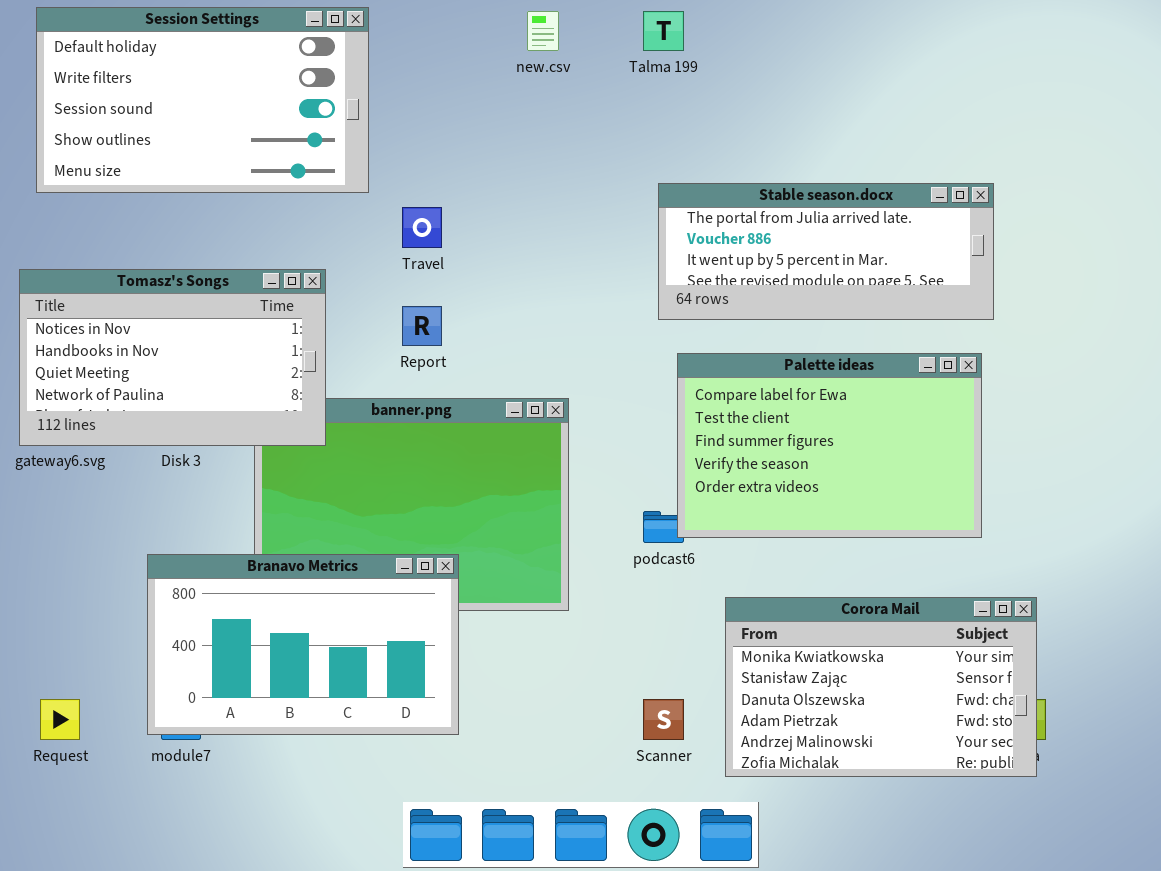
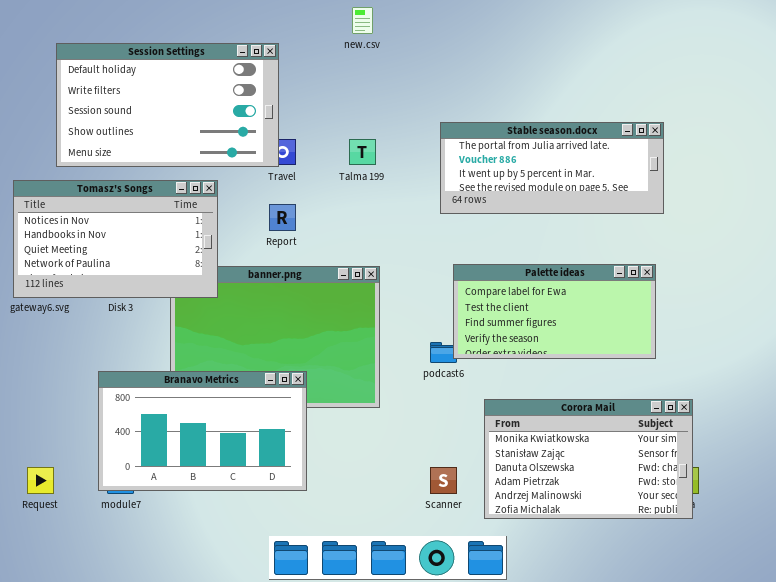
Session Settings: [36,7,369,193] -> [56,43,279,167], moved
Talma 199: [643,11,684,51] -> [349,139,376,165], moved
Palette ideas: [677,353,982,538] -> [453,264,656,359], resized

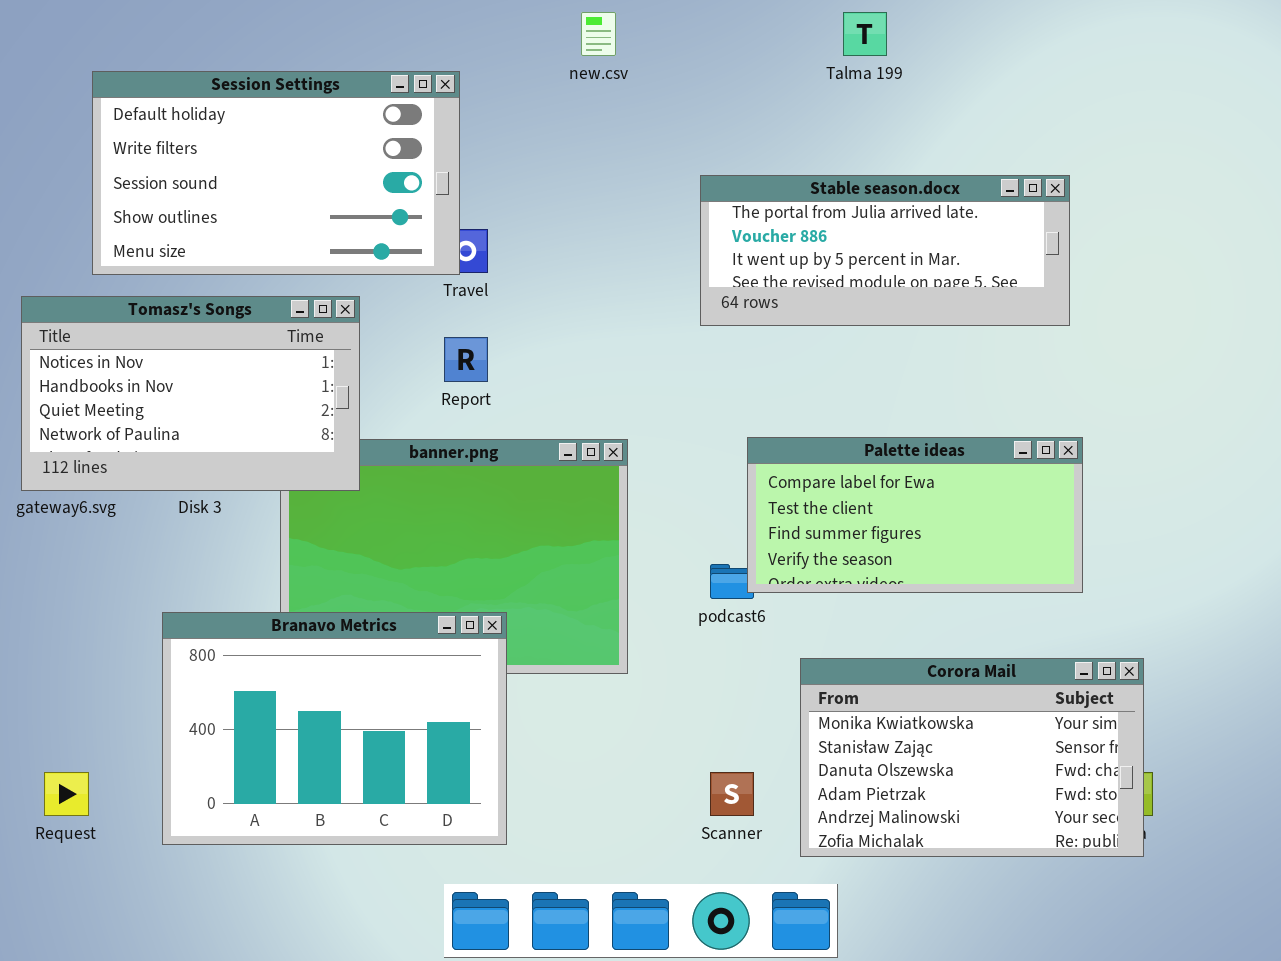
Stable season.docx: [440,122,664,214] -> [700,175,1070,326], moved
Talma 199: [349,139,376,165] -> [843,12,887,56], moved
Branavo Metrics: [98,371,307,491] -> [162,612,507,845], resized

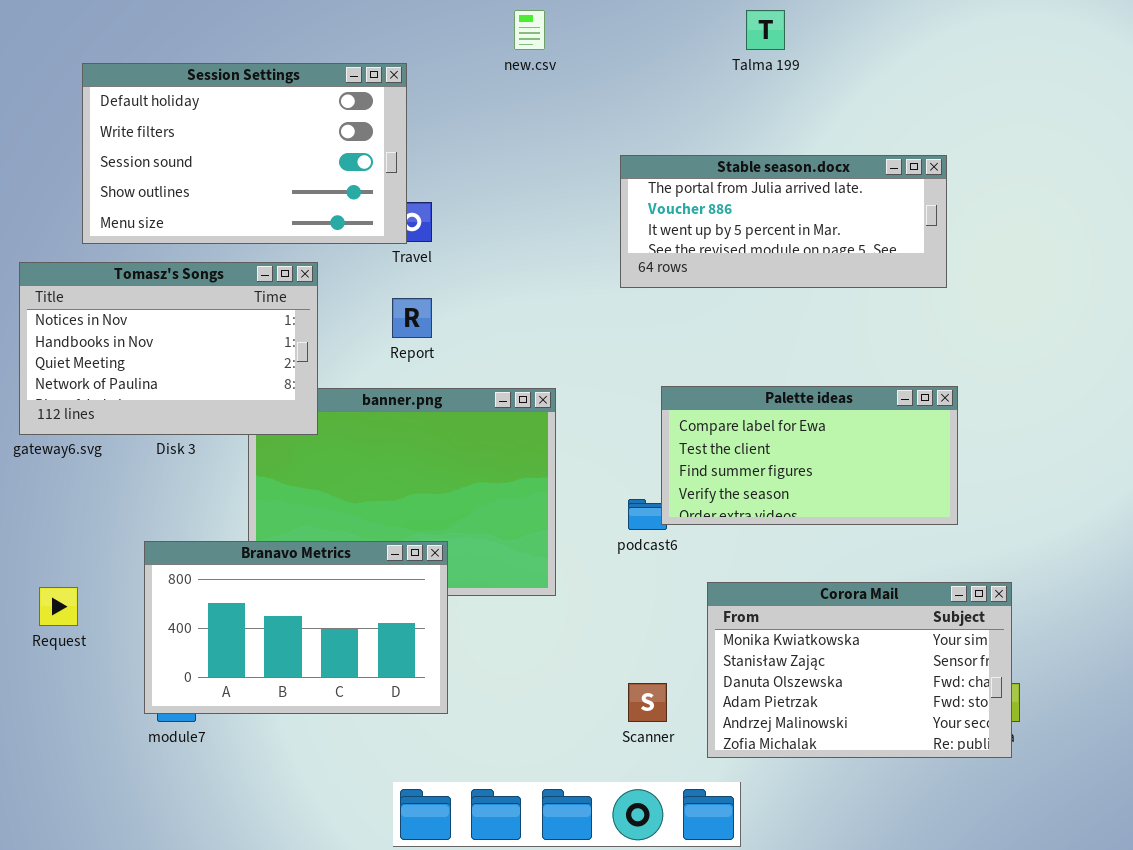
Branavo Metrics: [162,612,507,845] -> [144,541,448,714], resized
Request: [44,772,89,816] -> [39,587,78,626], moved

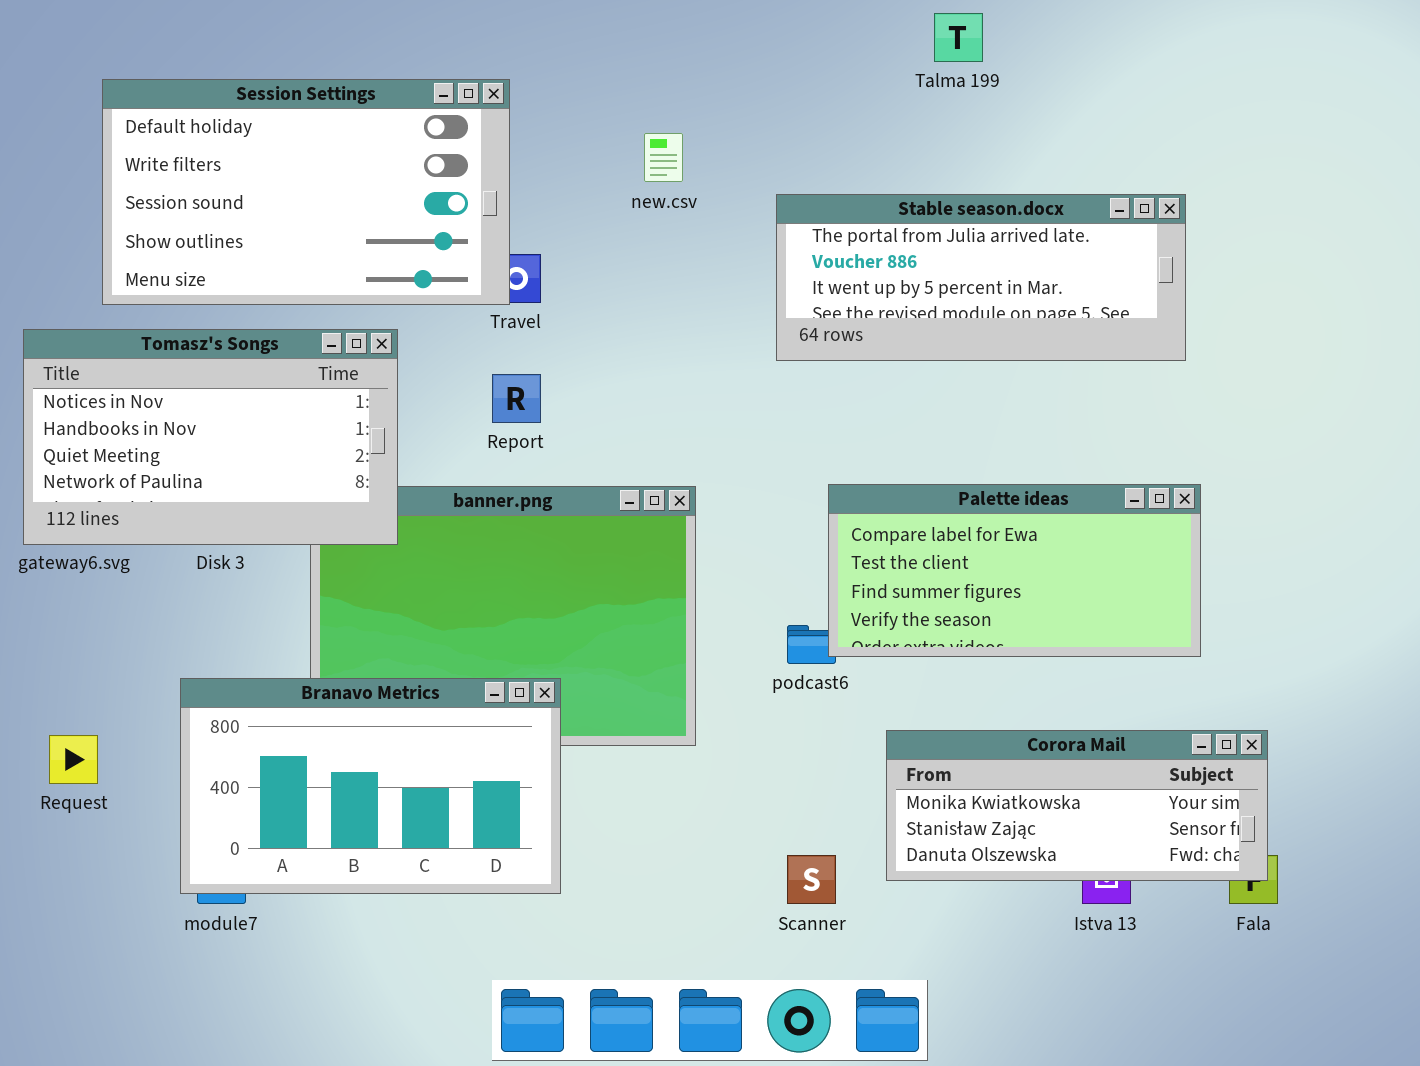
new.csv: [514,10,545,50] -> [644,133,683,182], moved
Corora Mail: [707,582,1012,758] -> [886,730,1268,881], resized

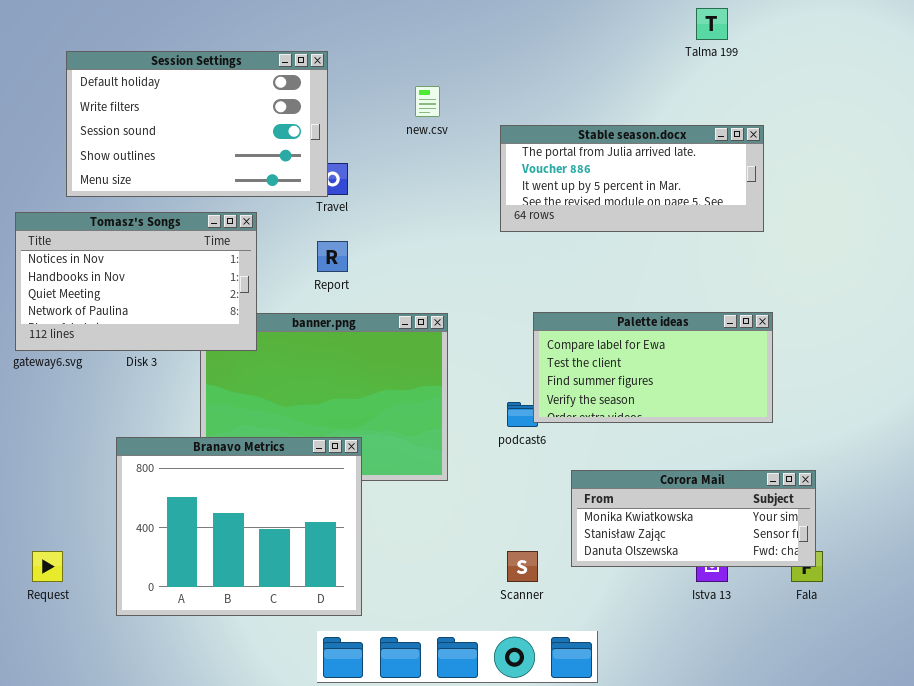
Talma 199: [934,13,983,62] -> [696,8,728,40], moved
Branavo Metrics: [180,678,561,894] -> [116,437,362,616], resized
Request: [49,735,98,784] -> [32,551,63,582], moved

